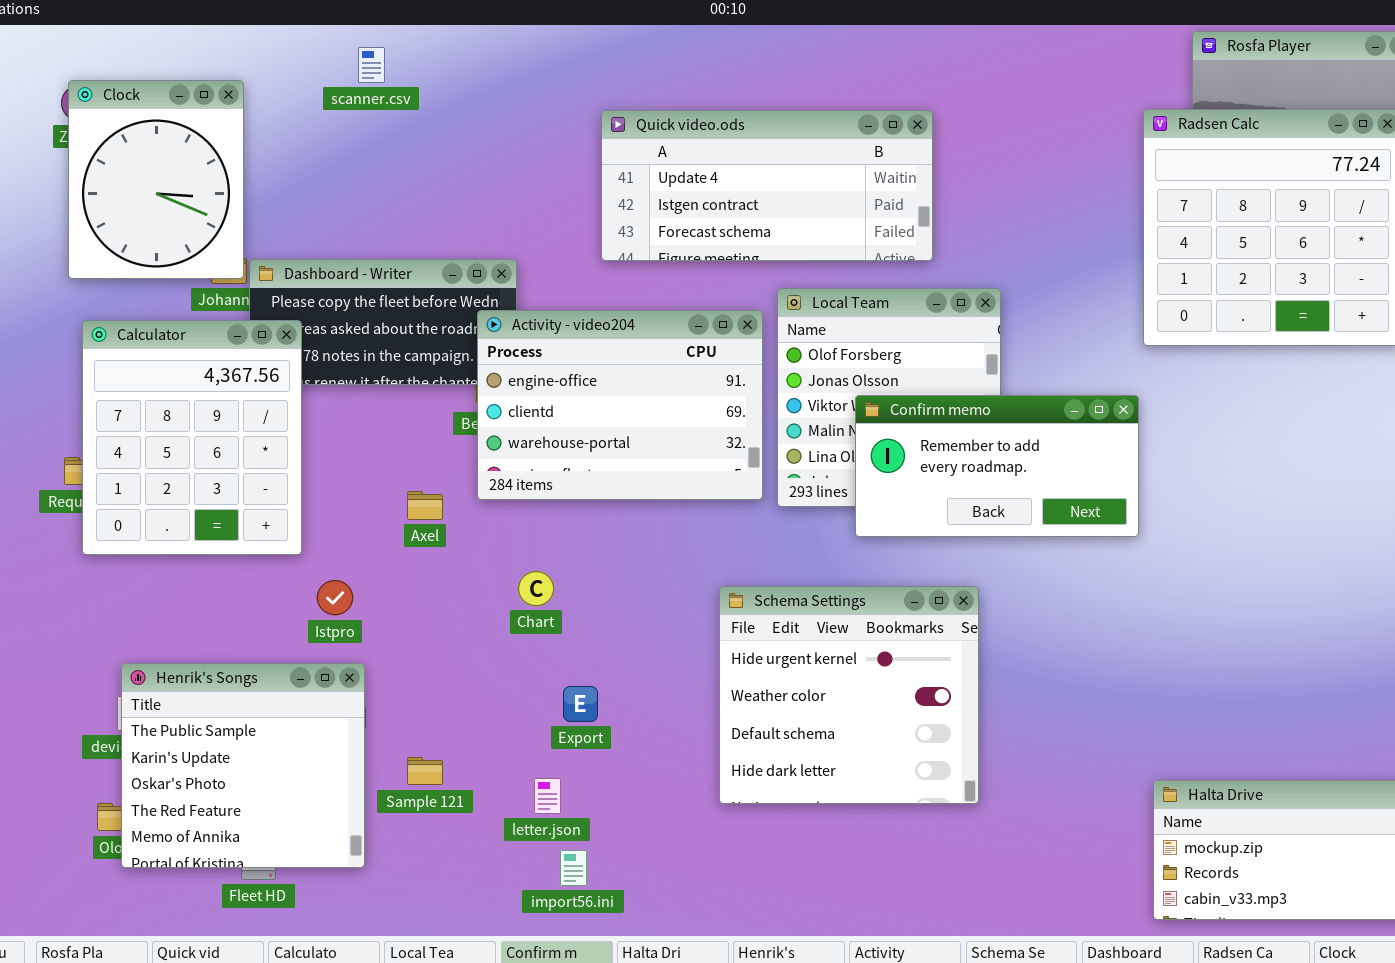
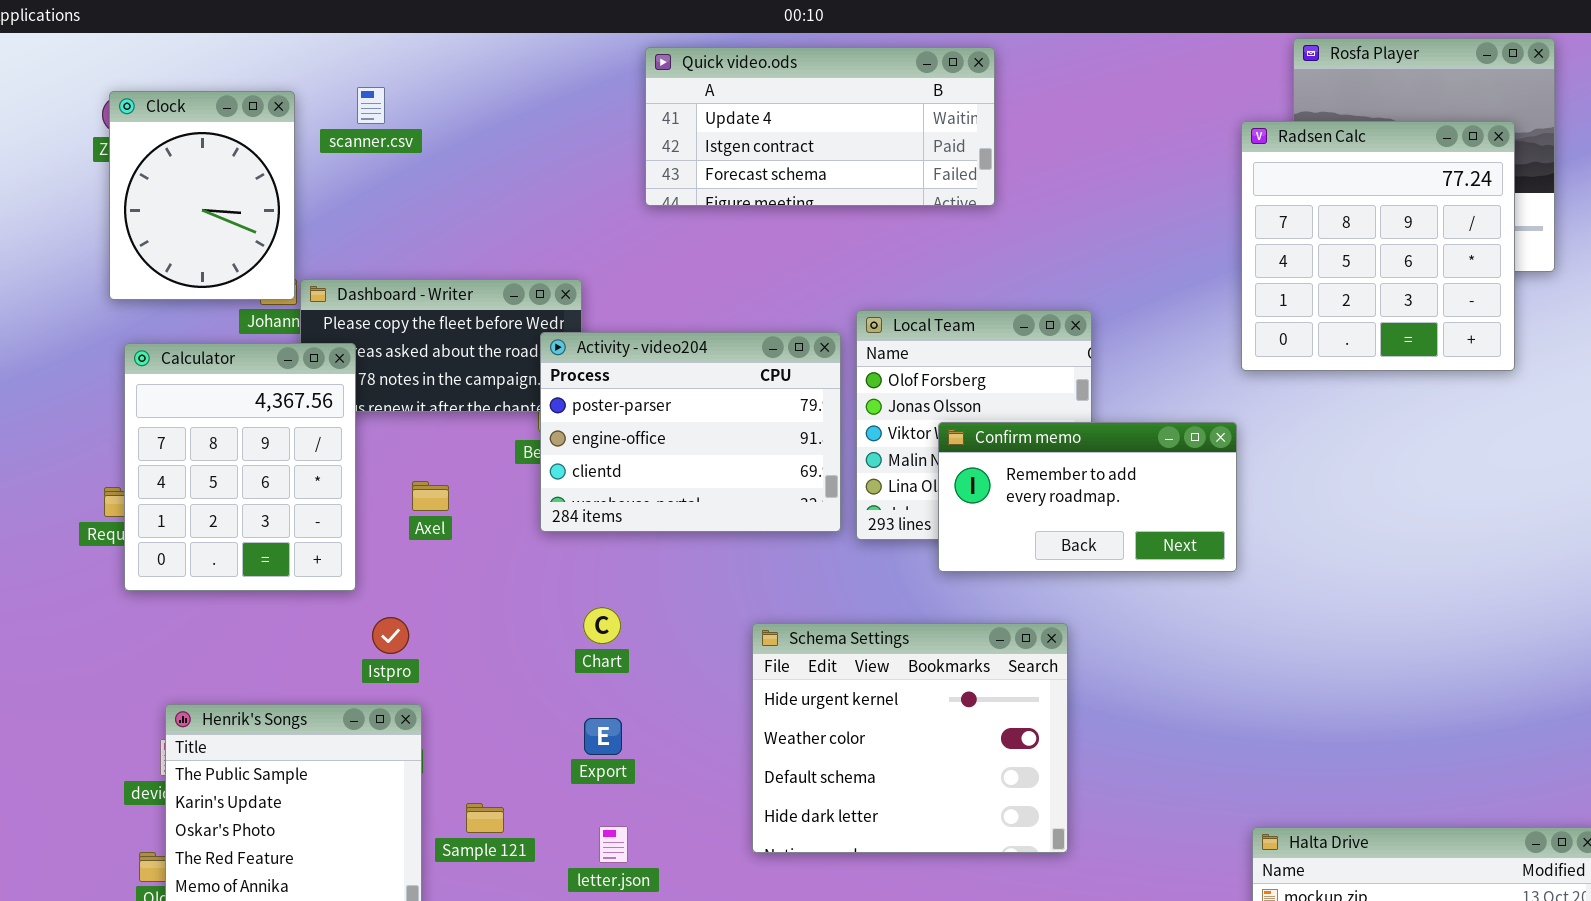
scanner.csv: [358,47,385,83] -> [357,87,385,124], moved
Quick video.ods: [601,110,933,261] -> [645,47,995,206], moved
Activity - video204: [477,310,763,500] -> [540,332,841,532], scrolled up 1 row
Axel: [407,491,443,520] -> [412,481,449,511], moved
Schema Settings: [719,586,979,804] -> [752,623,1068,853], resized
Export: [563,686,598,722] -> [584,718,622,755], moved

